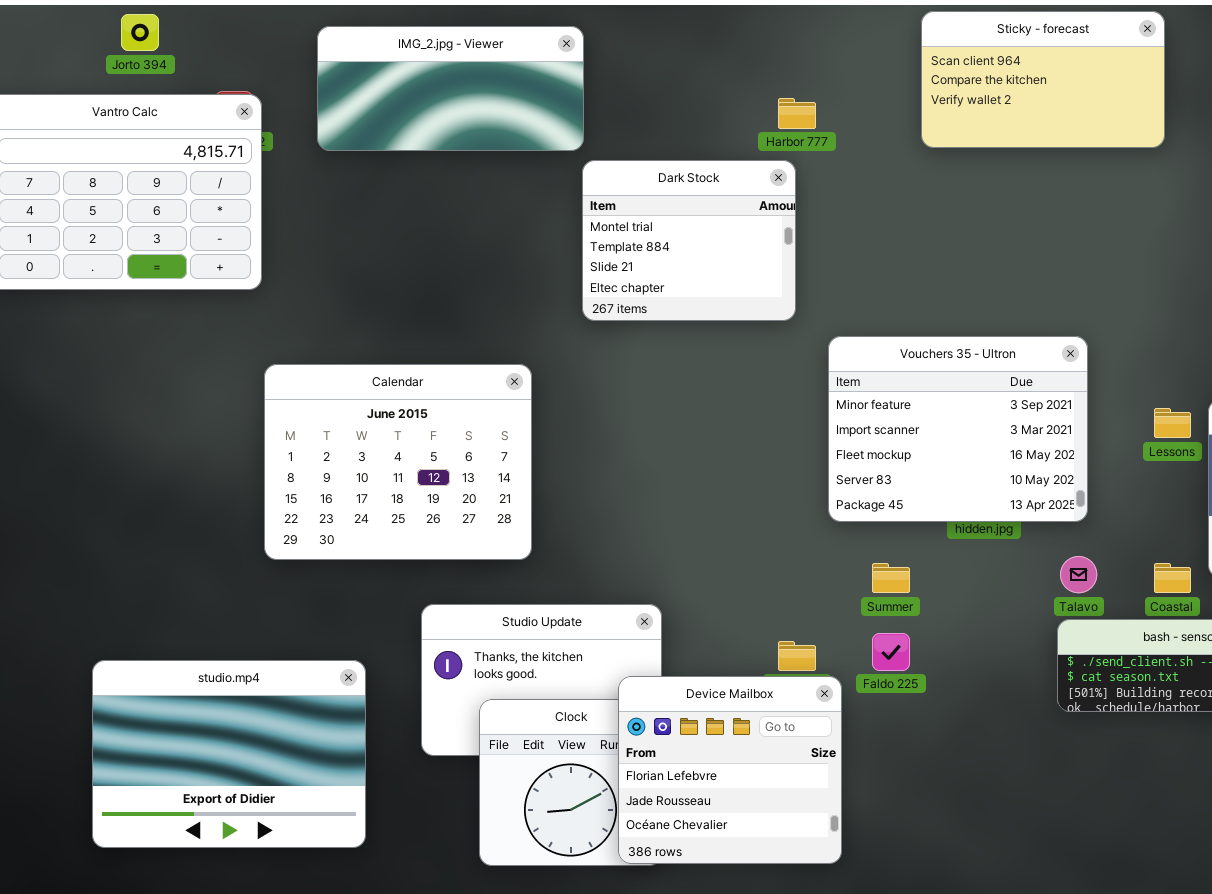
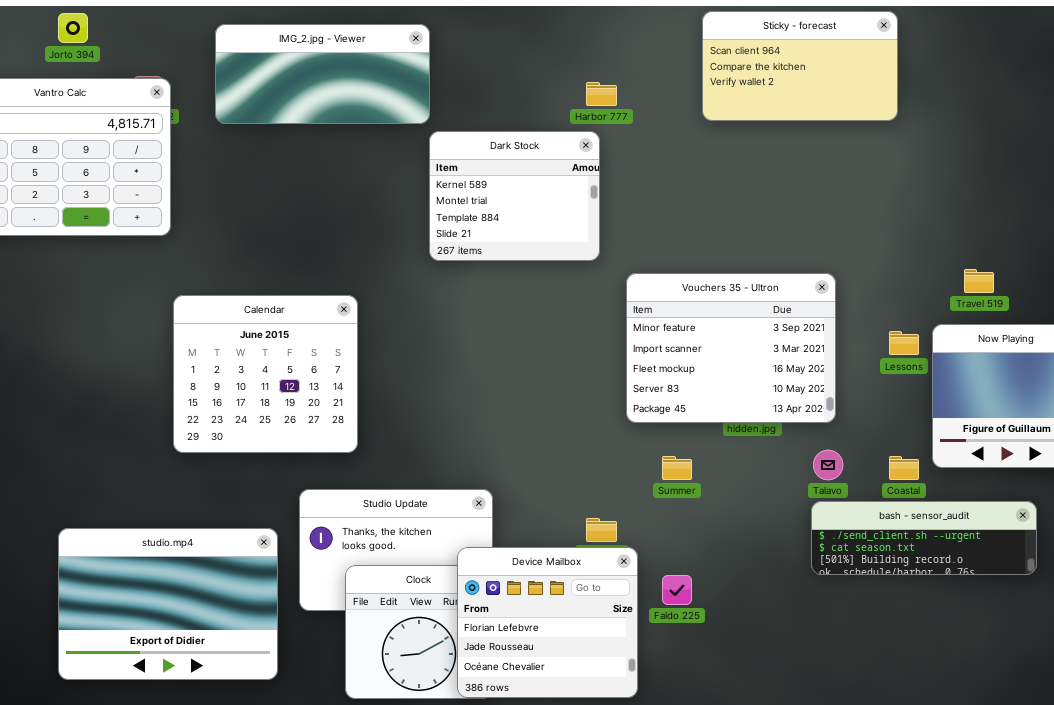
Dark Stock: [582,160,796,321] -> [429,131,600,261], scrolled up 1 row
Calendar: [264,364,532,560] -> [173,295,358,453], resized
Faldo 225: [872,633,910,671] -> [662,575,692,605], moved
studio.mp4: [92,660,366,848] -> [58,528,278,680], moved

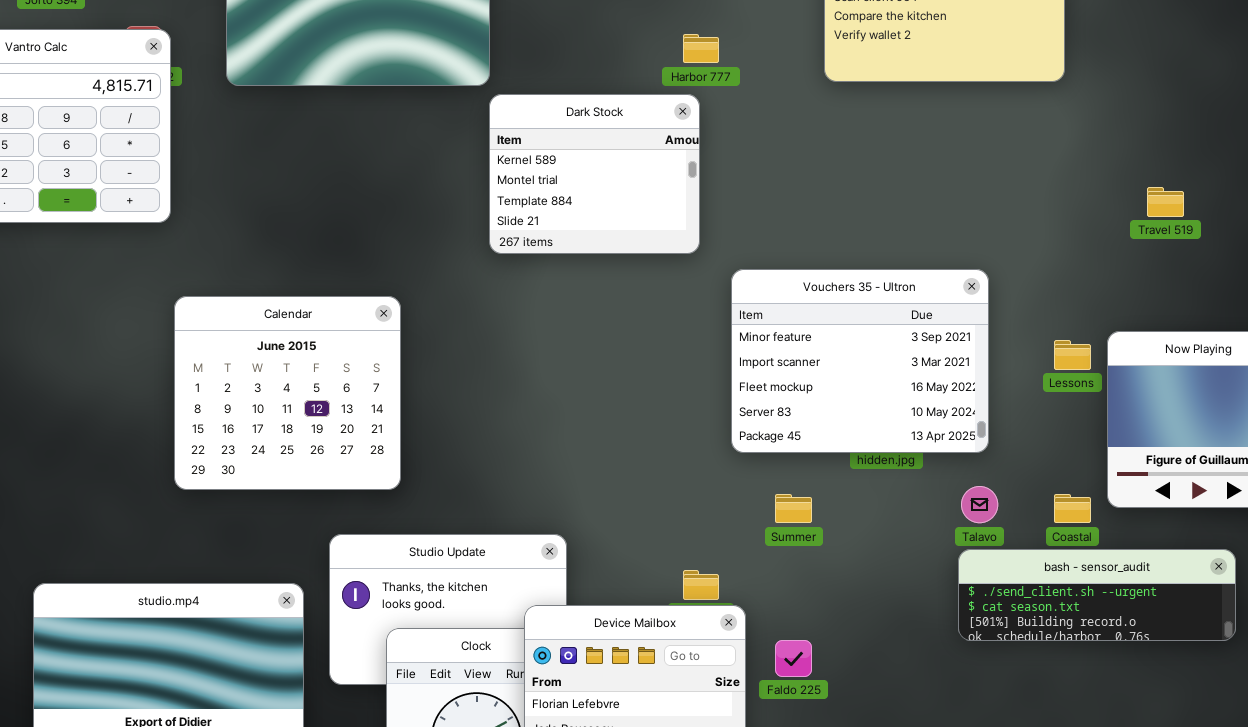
Travel 519: [964,269,994,293] -> [1147,187,1184,217], moved

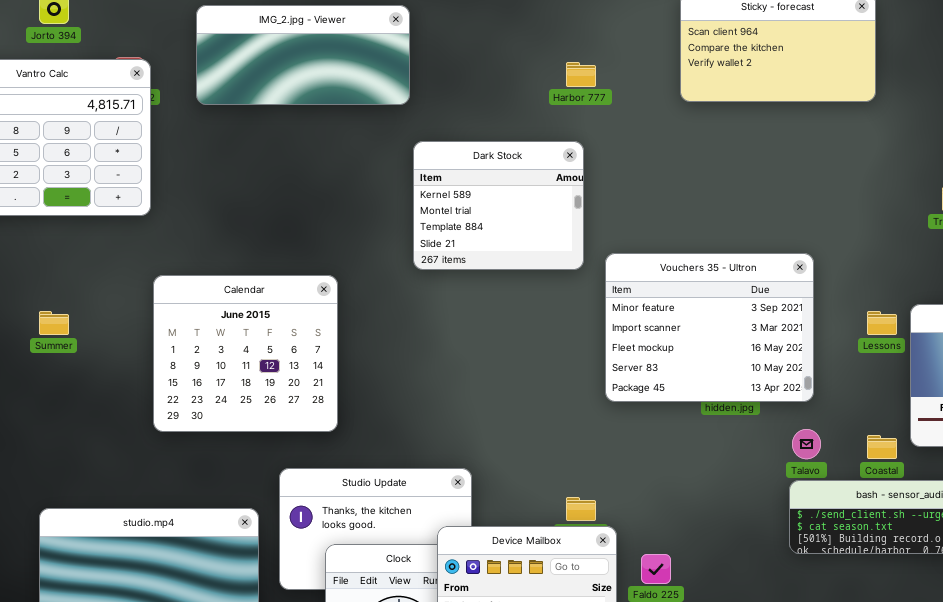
Dark Stock: [489,94,700,254] -> [413,141,584,270], moved
Summer: [775,494,812,523] -> [39,311,69,335], moved

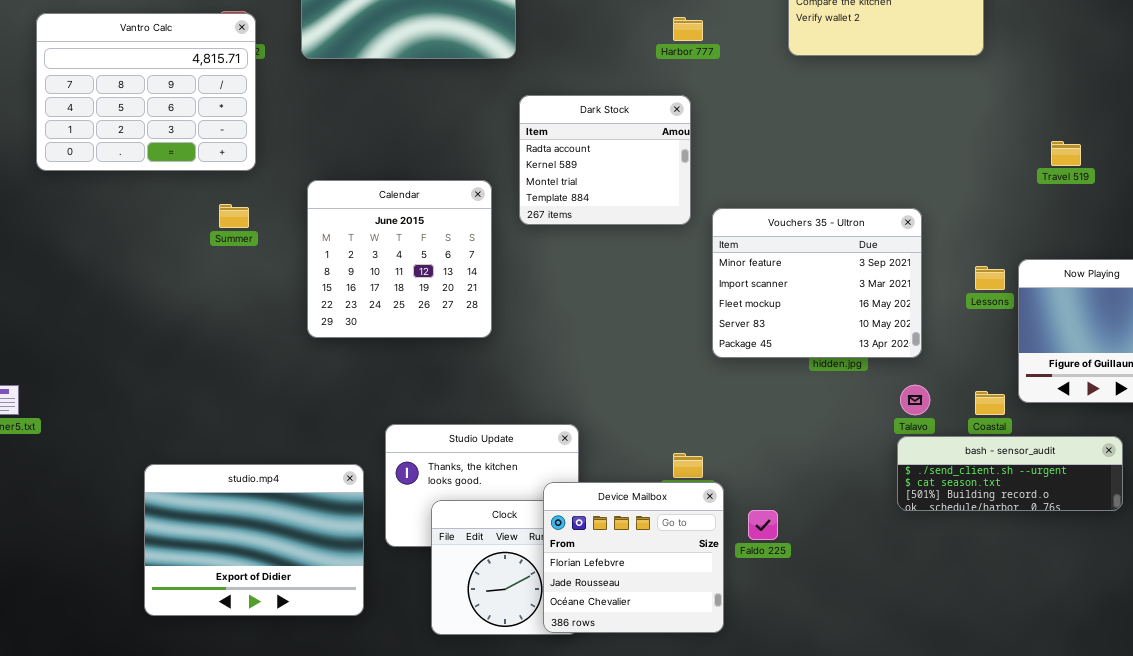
Dark Stock: [413,141,584,270] -> [519,95,691,225], scrolled up 1 row
Calendar: [153,275,338,432] -> [307,180,492,338], moved
Summer: [39,311,69,335] -> [219,204,249,228], moved

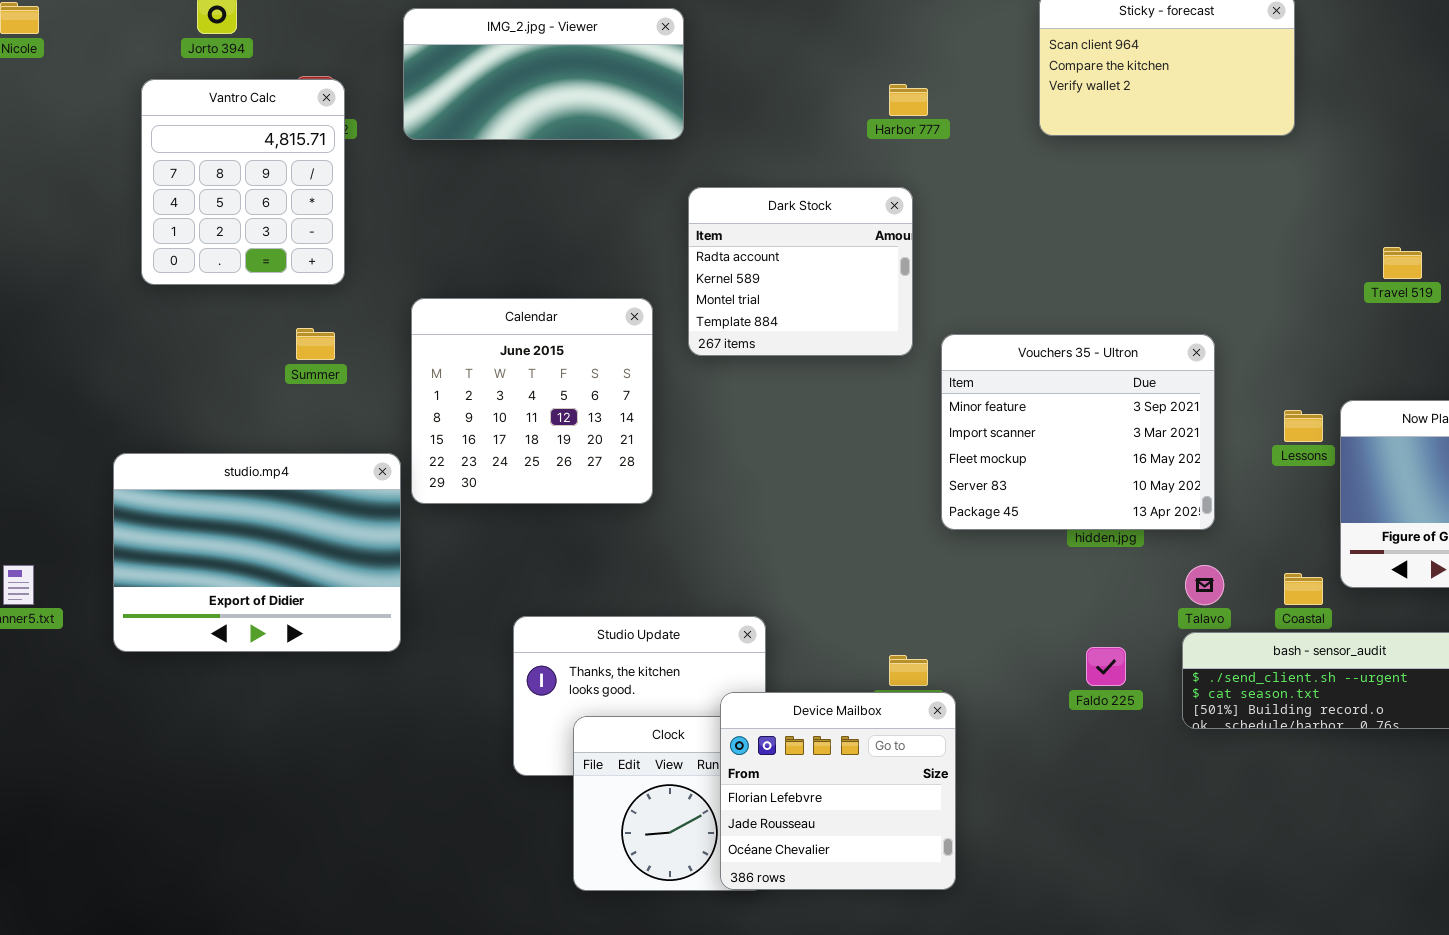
Vantro Calc: [36,13,256,171] -> [141,79,345,285], resized
studio.mp4: [144,464,364,616] -> [113,453,401,652], moved
Faldo 225: [748,510,778,540] -> [1086,647,1126,686], moved

